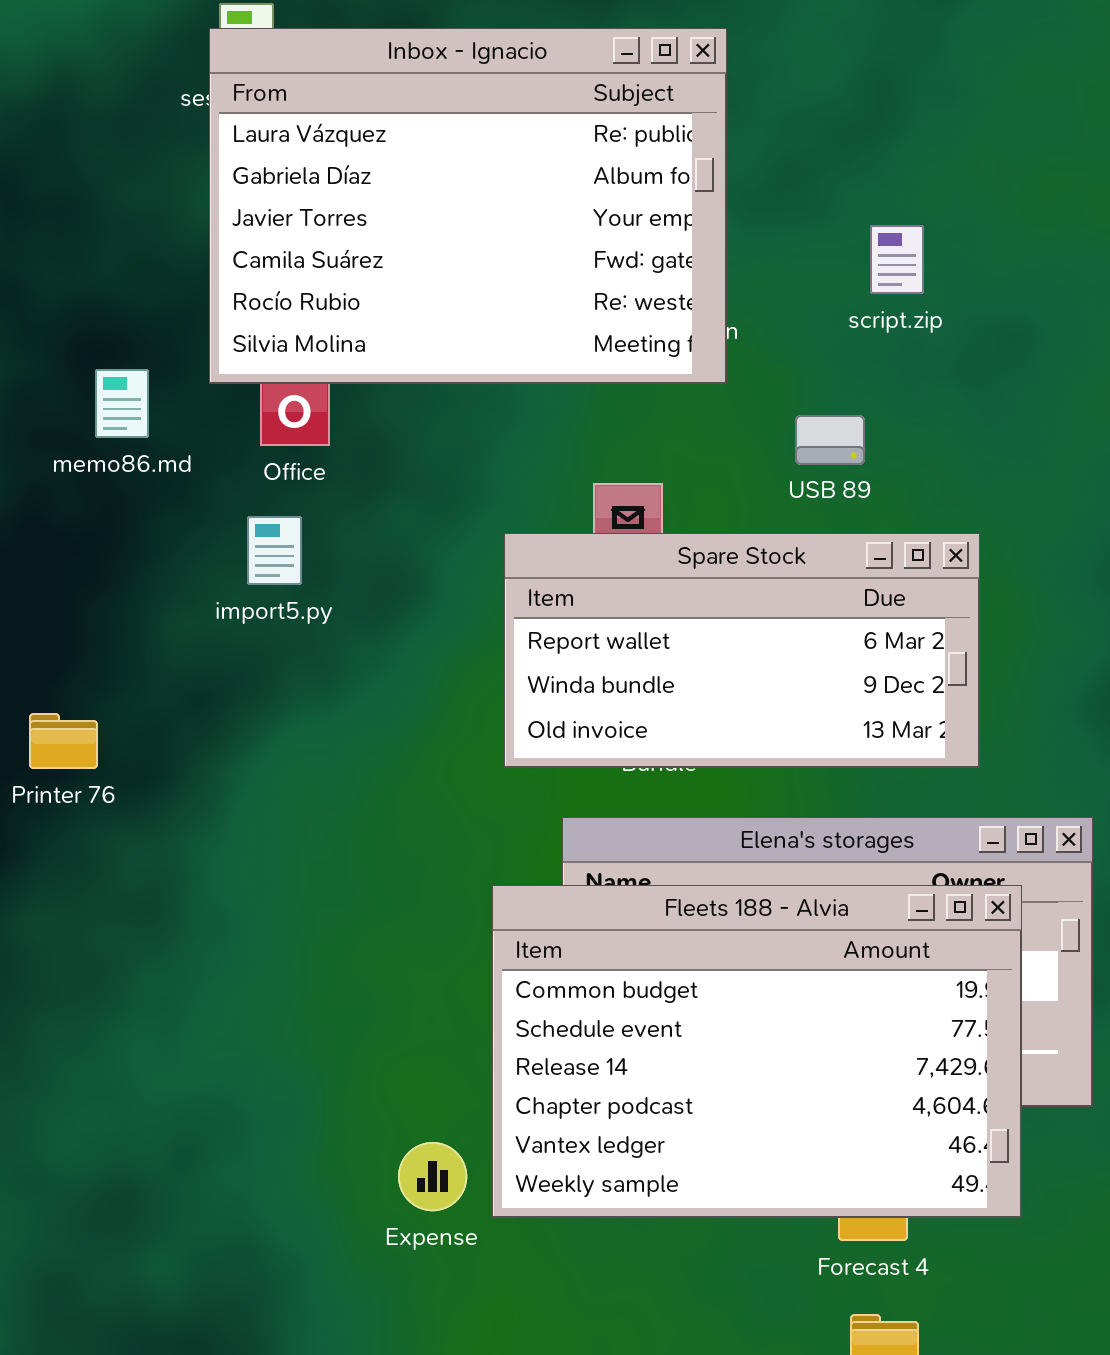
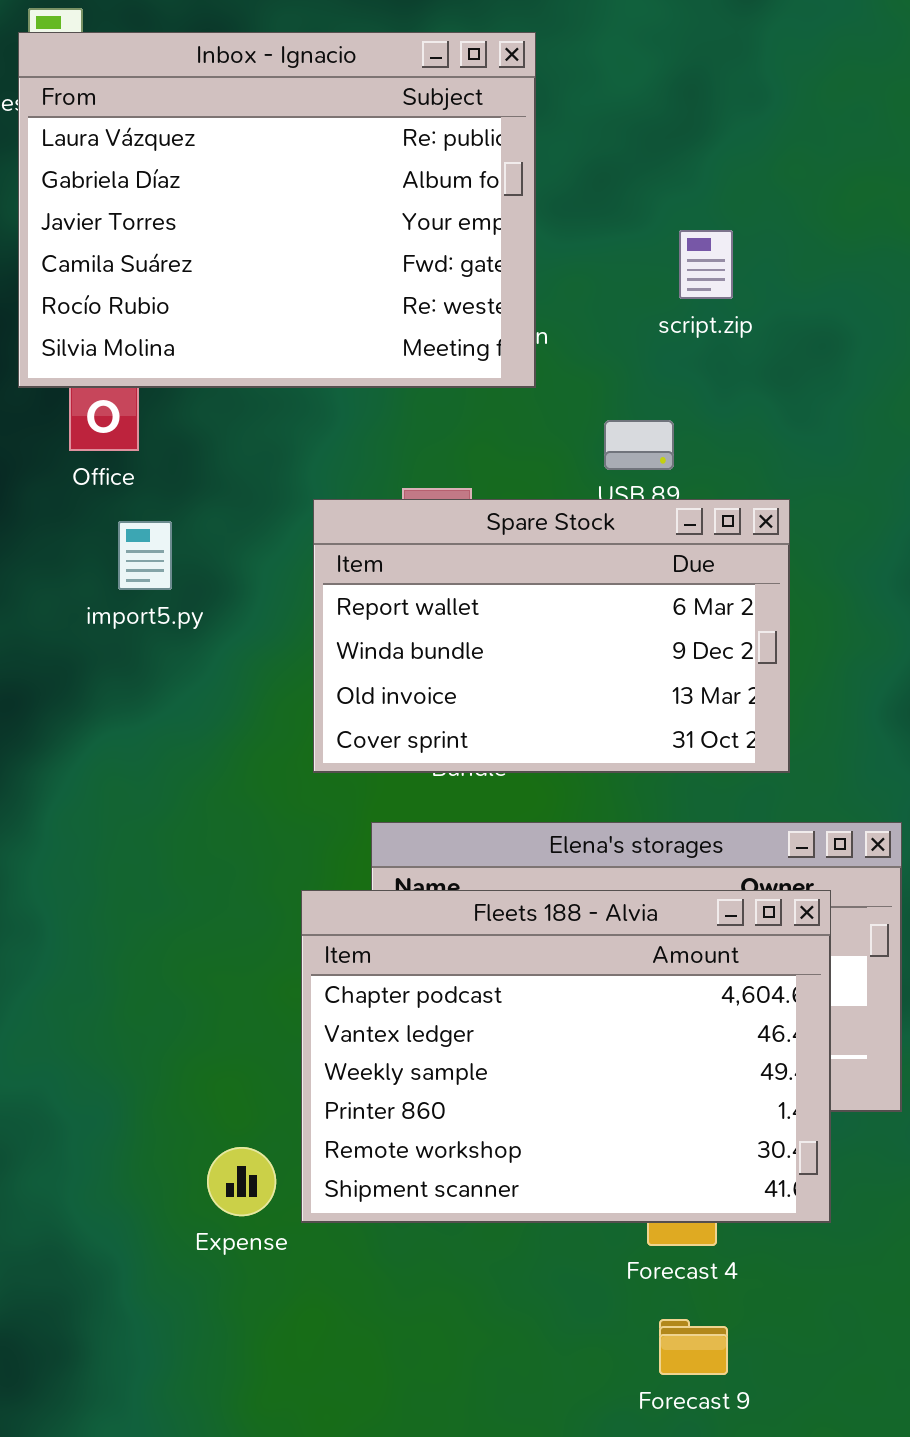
import5.py: [247,516,302,585] -> [118,521,172,590], moved
Spare Stock: [504,533,980,768] -> [313,499,790,773], resized
Fleets 188 - Alvia: [492,885,1022,1218] -> [301,890,831,1223], scrolled down 3 rows

